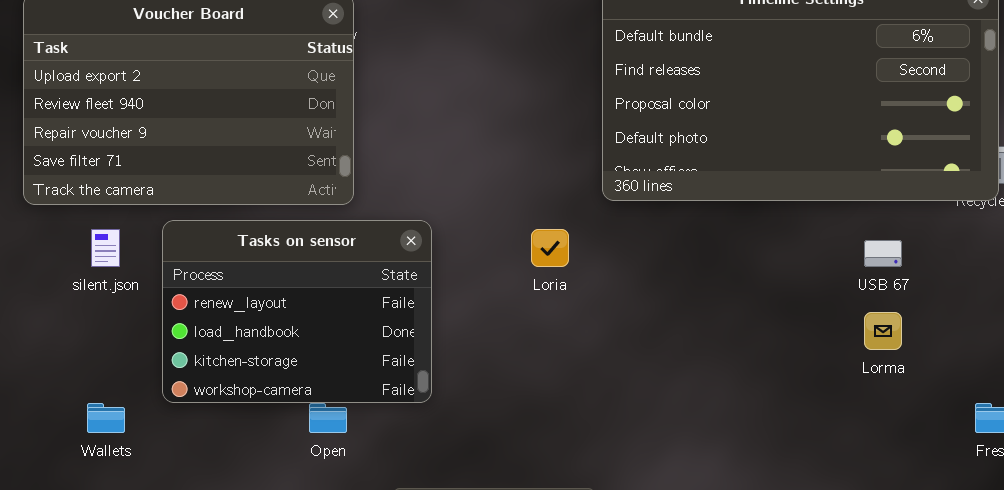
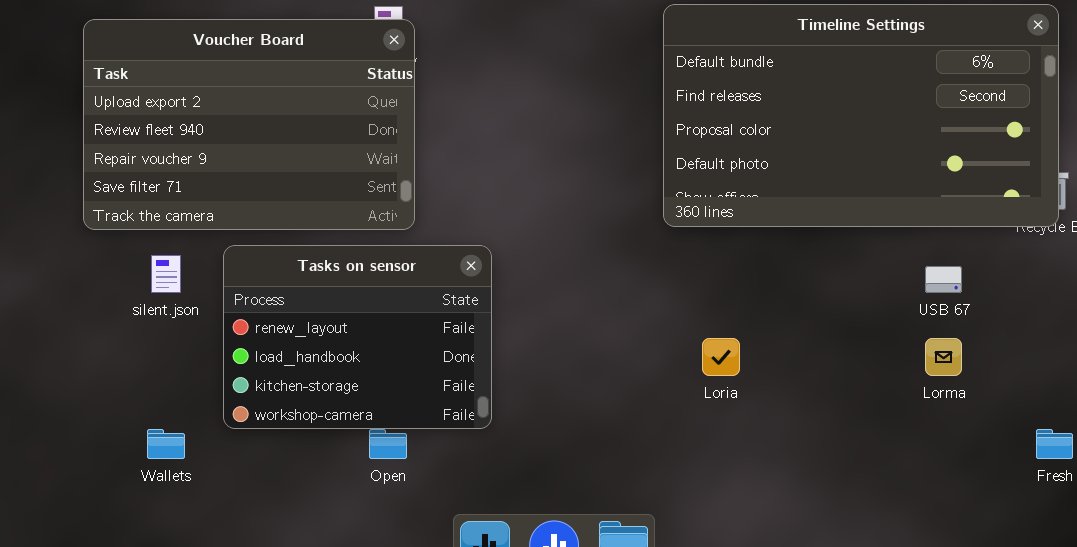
Loria: [531,229,569,267] -> [702,338,740,376], moved

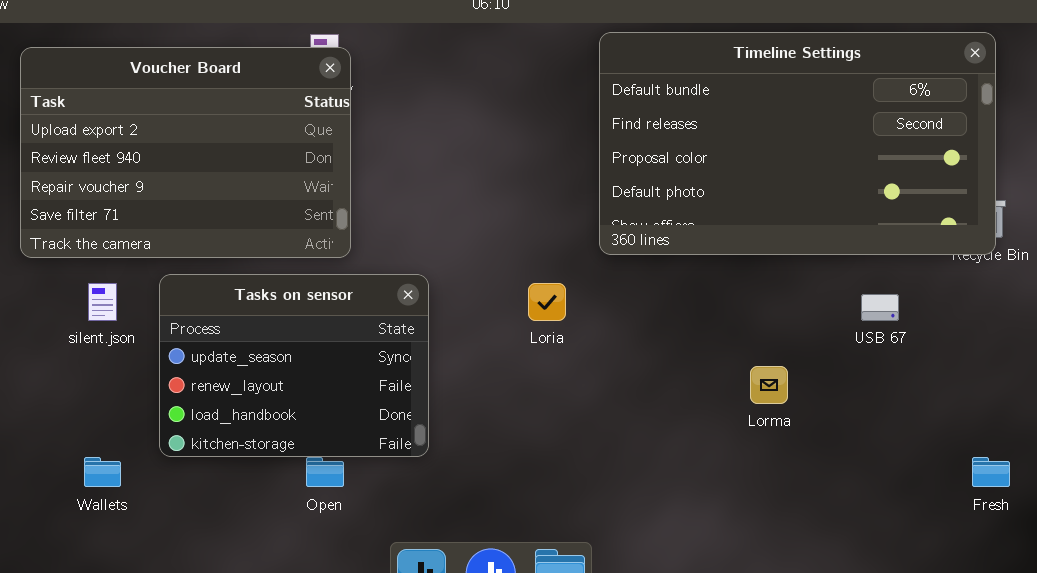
Tasks on sensor: [223,245,492,429] -> [159,274,429,457], scrolled up 1 row
Loria: [702,338,740,376] -> [528,283,566,321], moved
Lorma: [925,338,962,376] -> [750,366,788,404], moved

